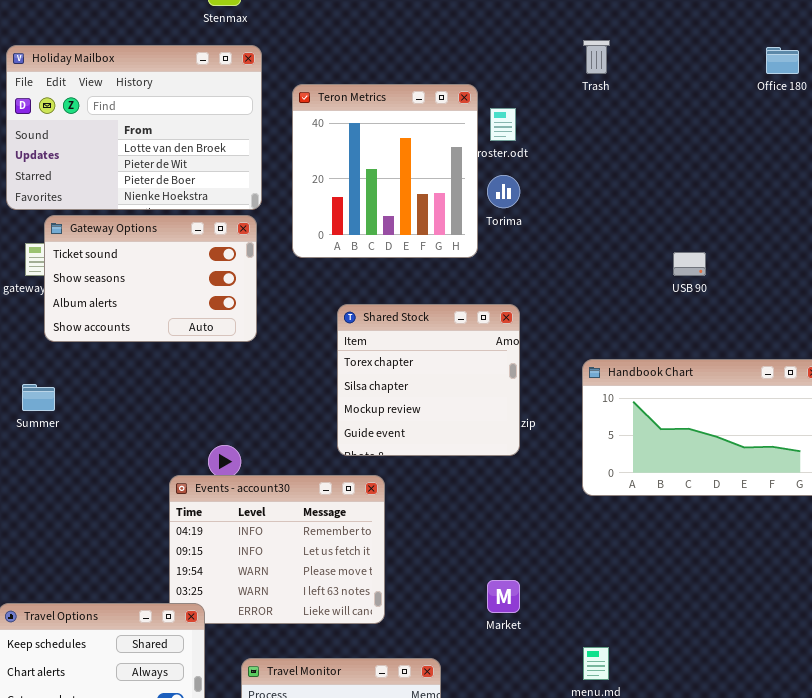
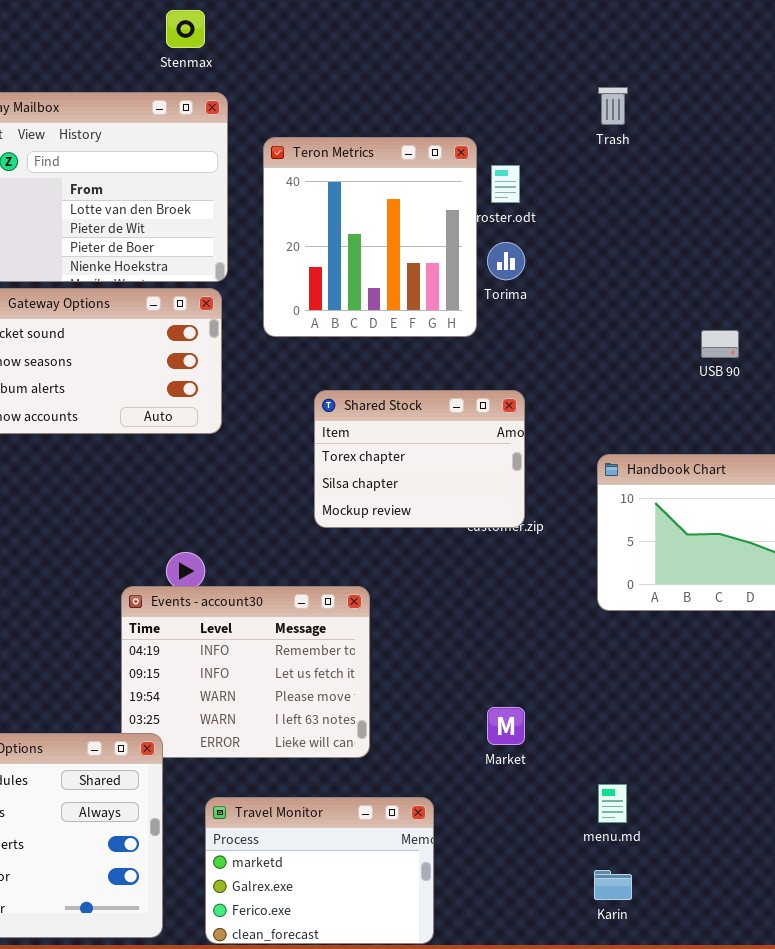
Shared Stock: [337,304,520,456] -> [314,390,525,528], resized

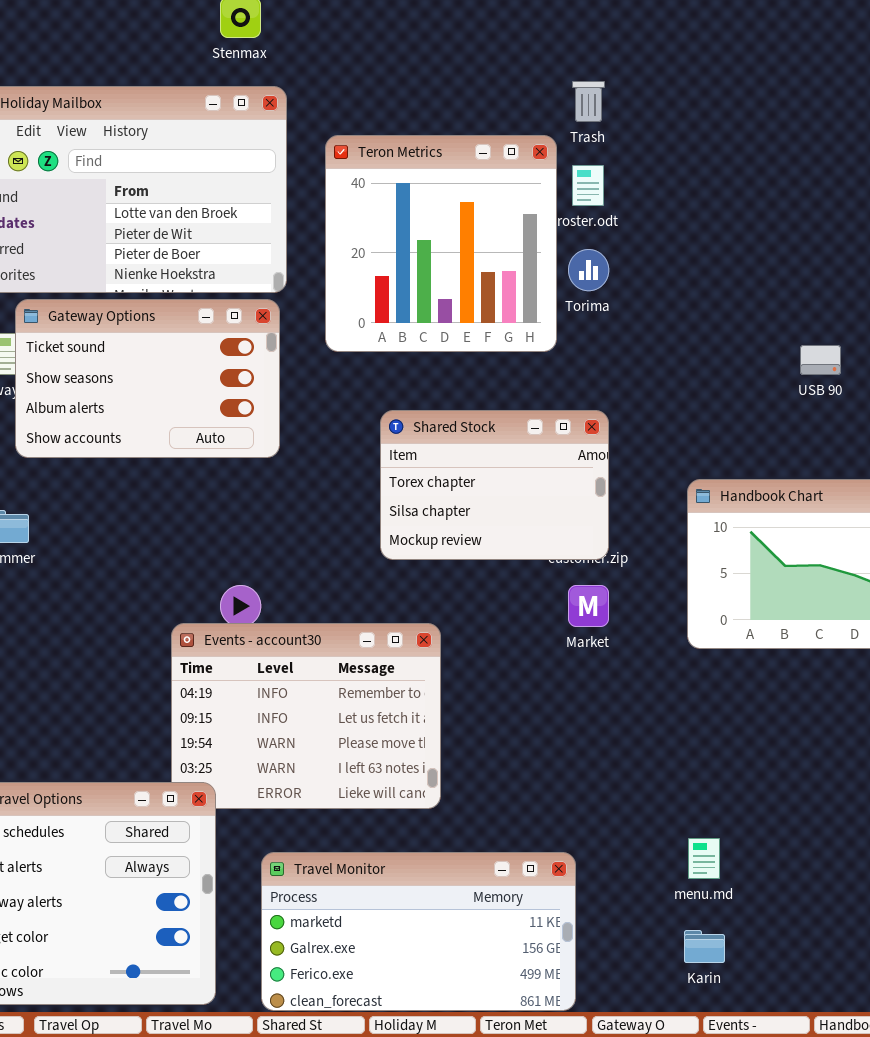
Trash: [598,87,628,125] -> [572,81,605,122], moved
Market: [487,707,525,745] -> [568,585,609,627], moved
Travel Monitor: [205,797,434,944] -> [261,852,576,1011], resized

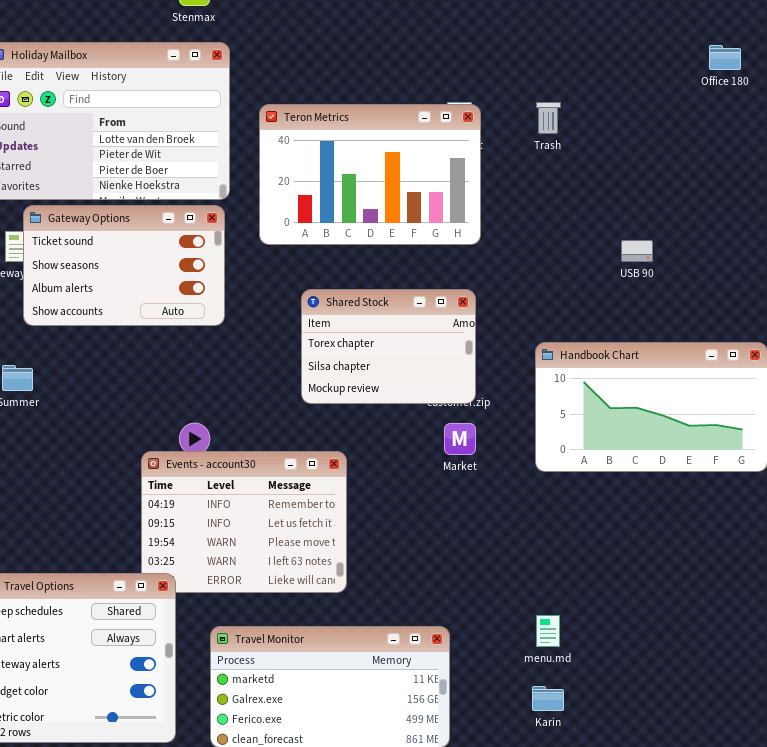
Trash: [572,81,605,122] -> [536,102,561,134], moved
Teron Metrics: [325,135,557,352] -> [259,104,481,245], resized

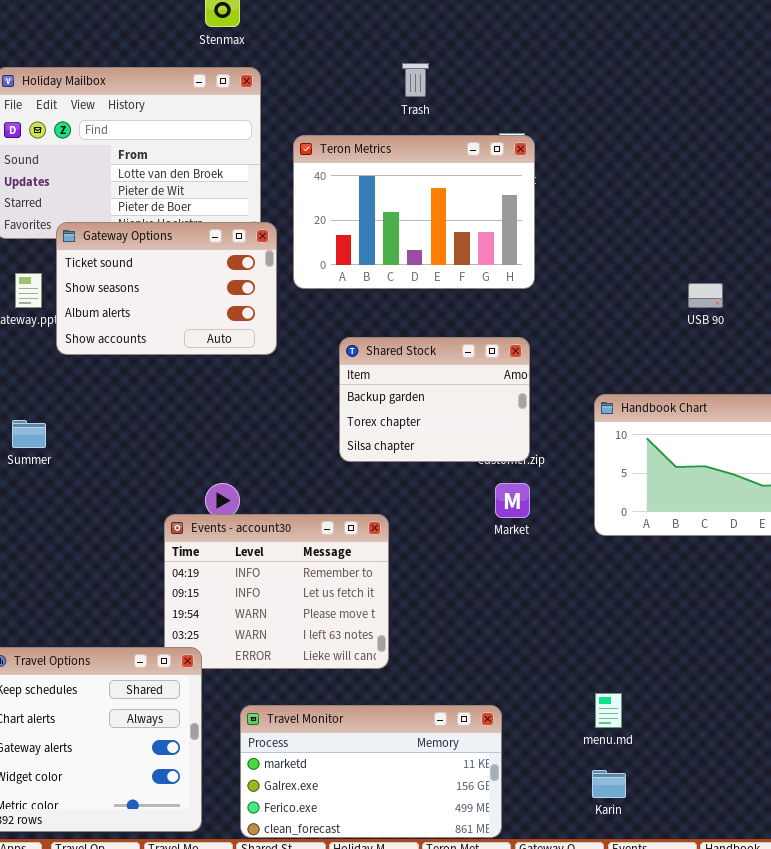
Trash: [536,102,561,134] -> [402,63,429,97], moved
Gateway Options: [23,205,225,326] -> [56,222,277,355], moved
Shared Stock: [301,289,476,404] -> [339,337,530,462], scrolled up 1 row

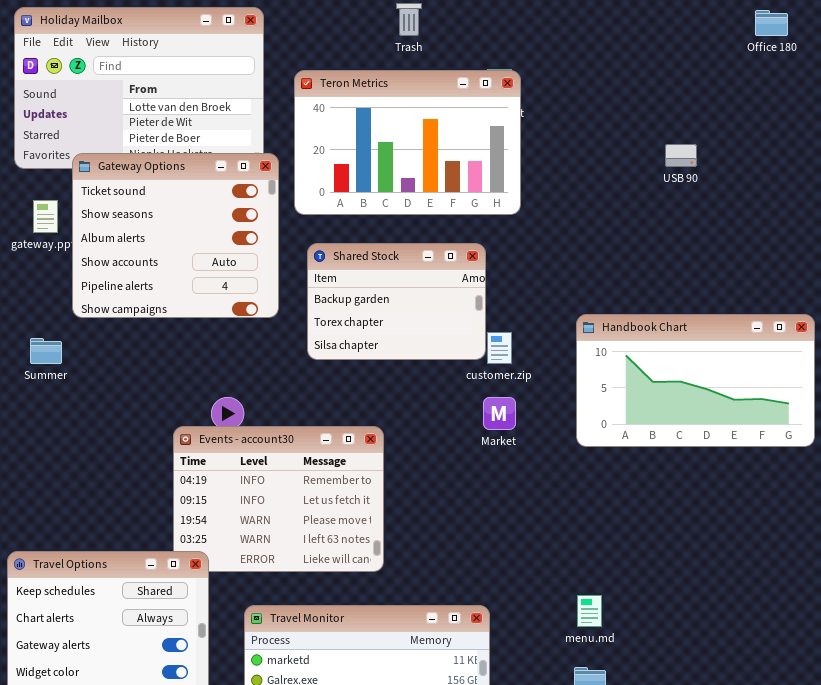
Gateway Options: [56,222,277,355] -> [72,153,279,318], resized
USB 90: [688,283,723,308] -> [665,144,697,167], moved
Shared Stock: [339,337,530,462] -> [307,243,486,360], moved

